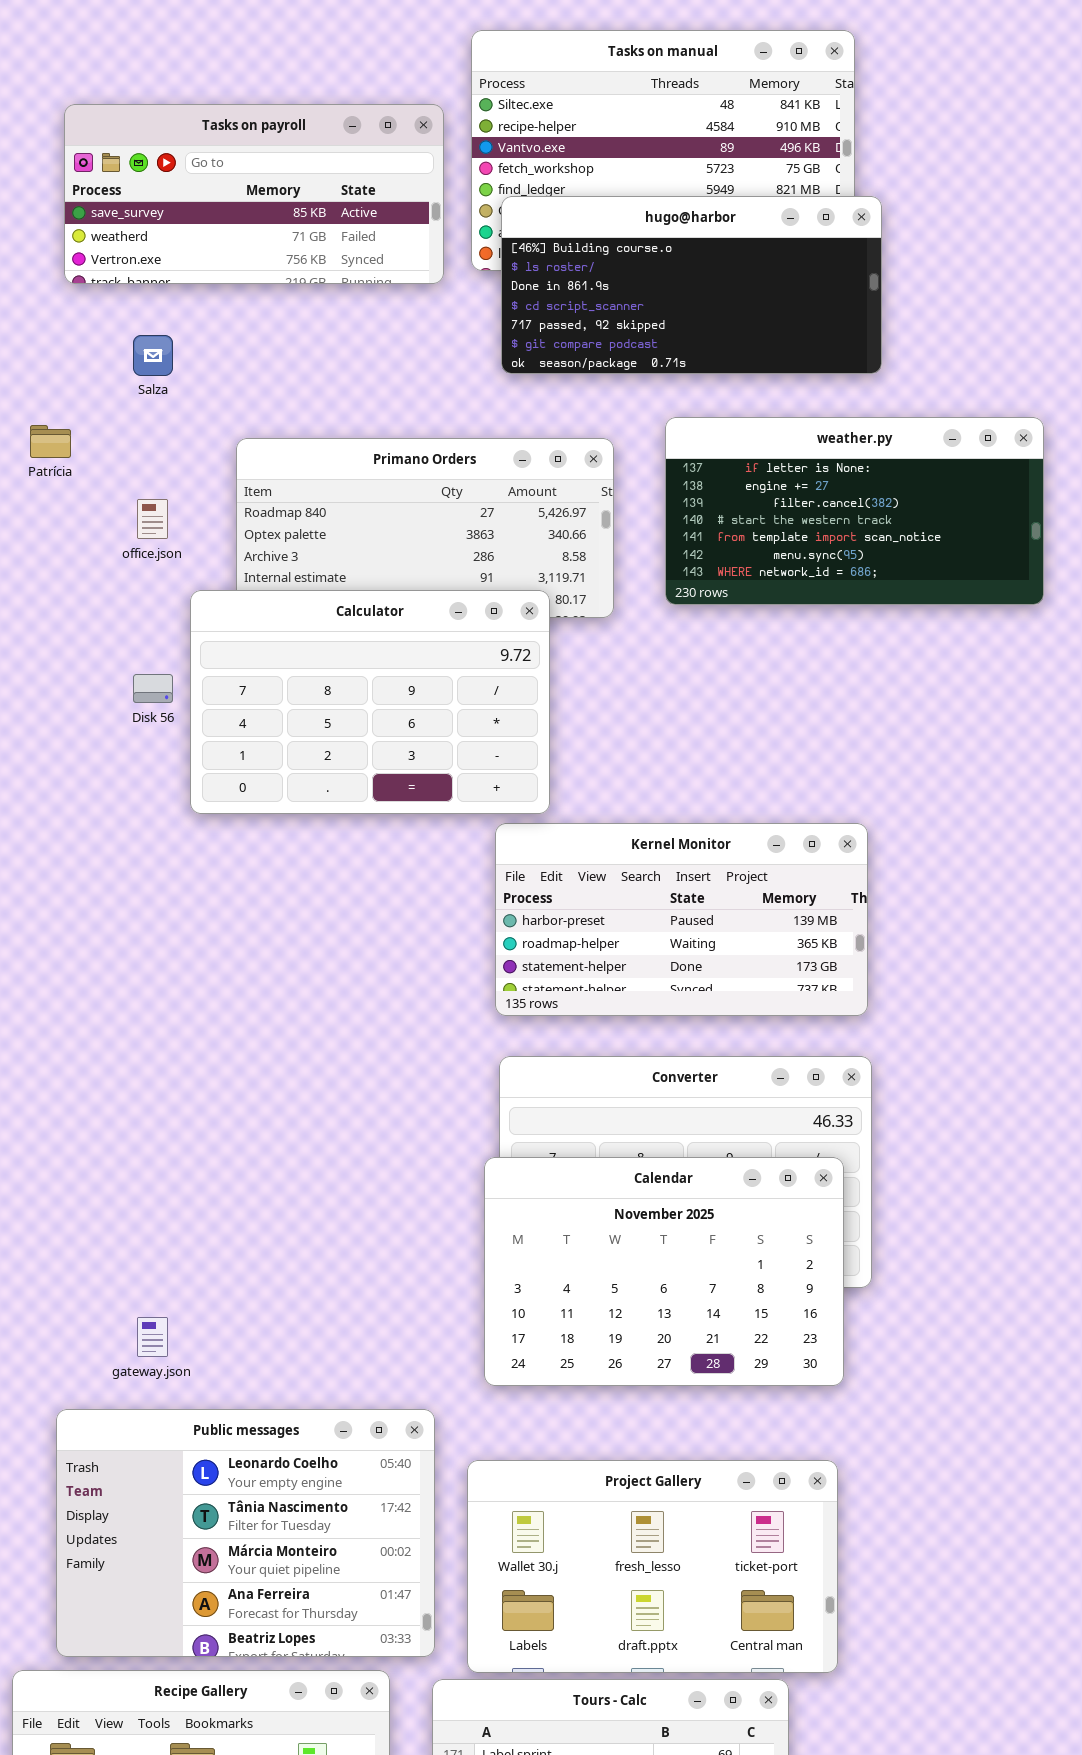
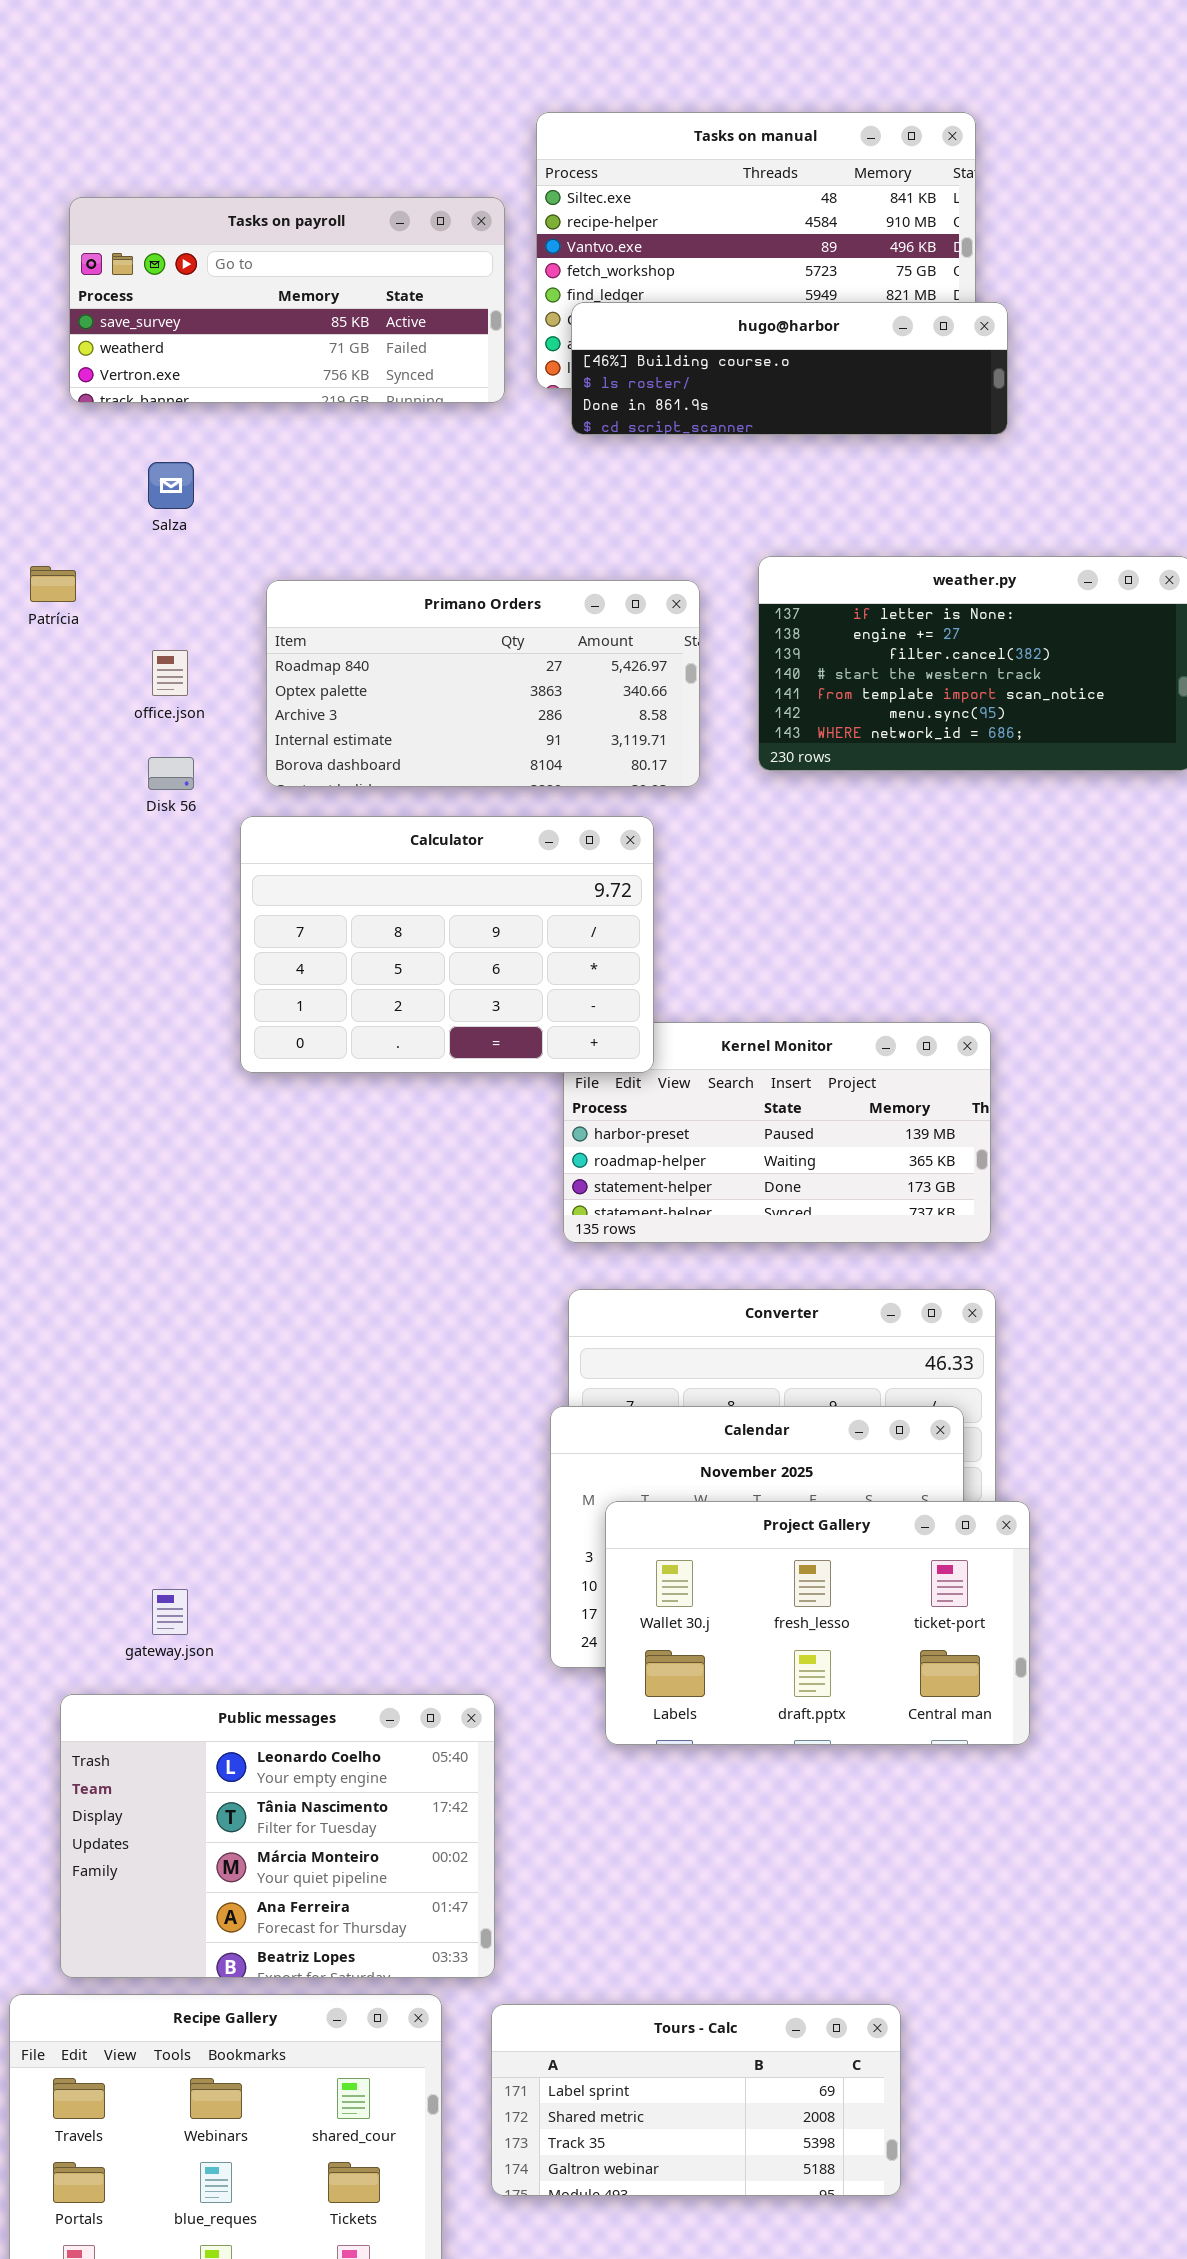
hugo@harbor: [501,196,882,374] -> [571,302,1008,435], resized
Calculator: [190,590,550,814] -> [240,816,654,1073], moved
Disk 56: [133,674,173,703] -> [148,757,194,790], moved
Project Gallery: [467,1460,838,1673] -> [605,1501,1030,1745], moved

